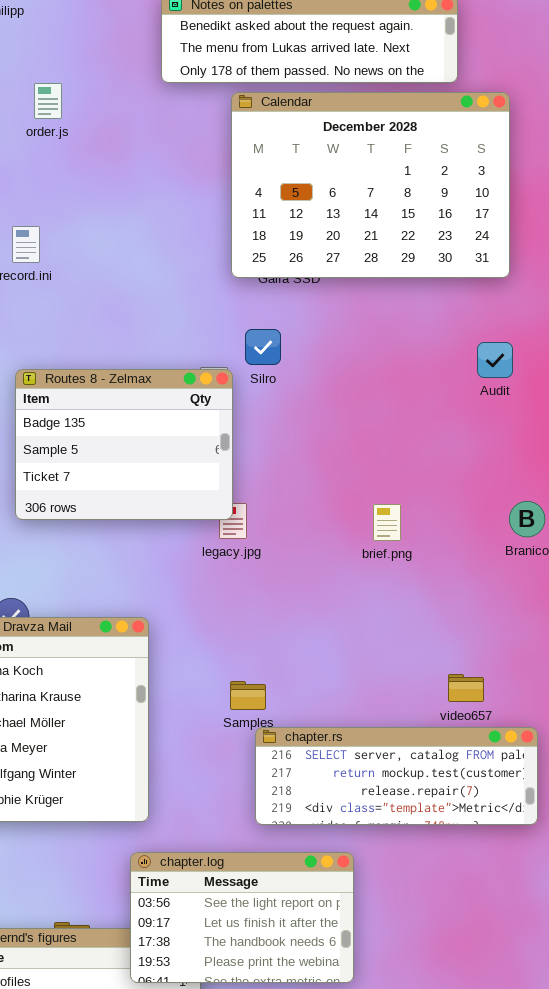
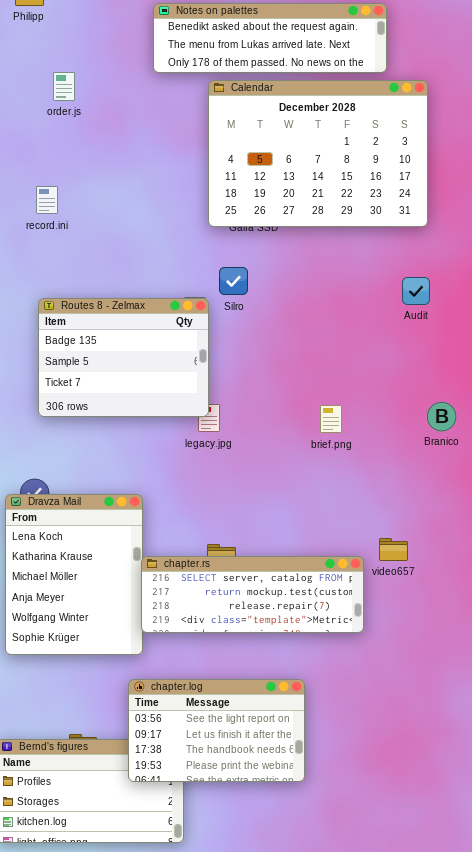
chapter.rs: [255,727,538,825] -> [141,556,364,633], moved

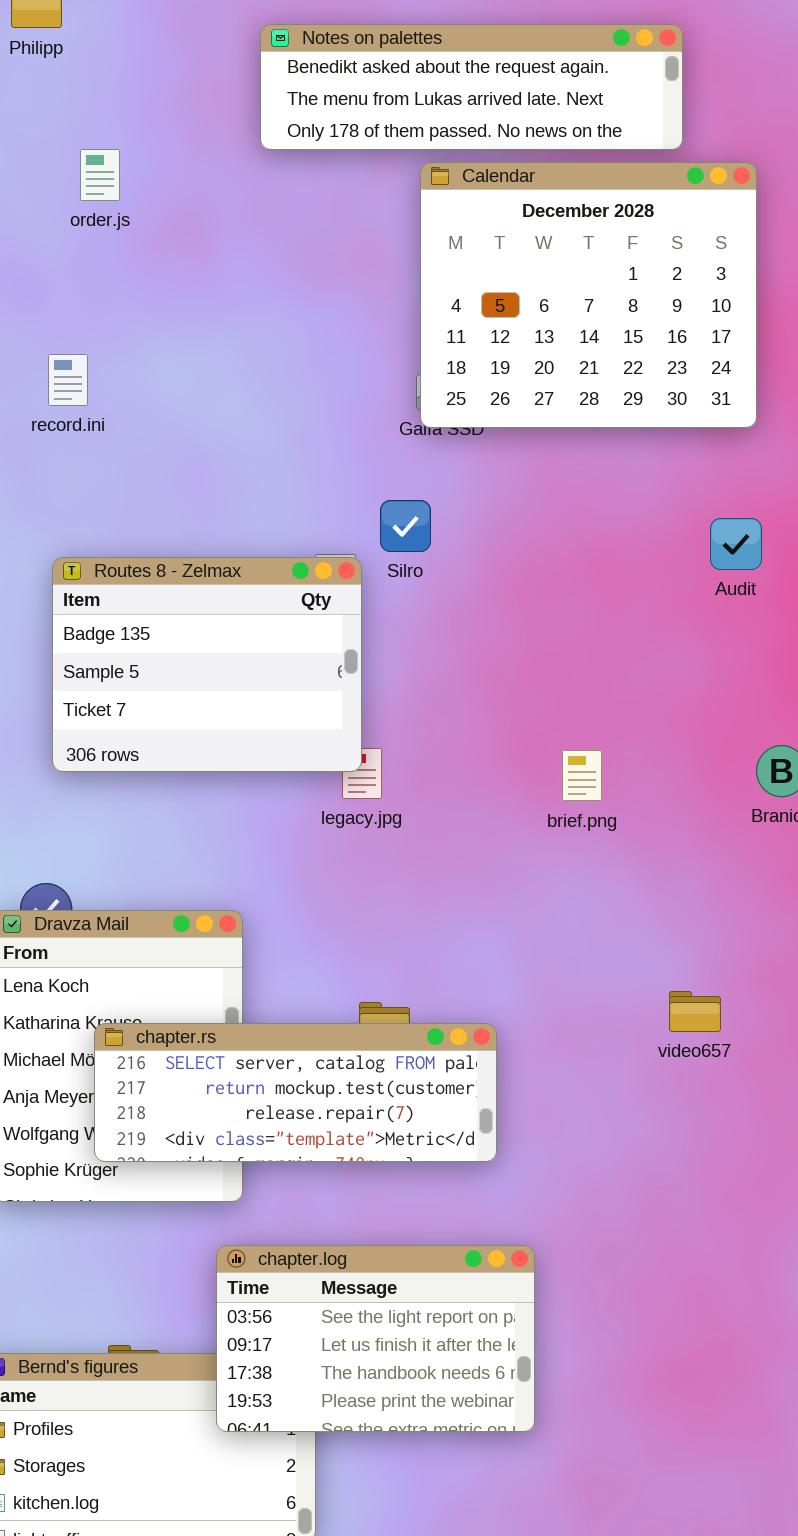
Calendar: [208,80,428,227] -> [420,162,757,428], resized
chapter.rs: [141,556,364,633] -> [94,1023,497,1162], moved

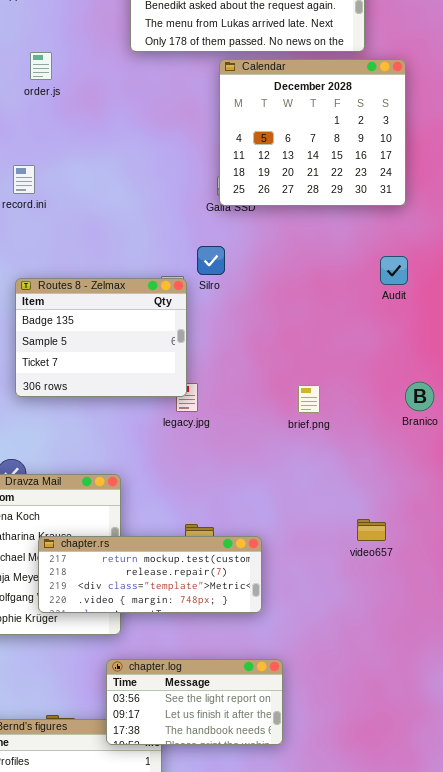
chapter.rs: [94,1023,497,1162] -> [38,536,262,613], scrolled down 1 row
chapter.log: [216,1245,535,1432] -> [106,659,283,745], resized

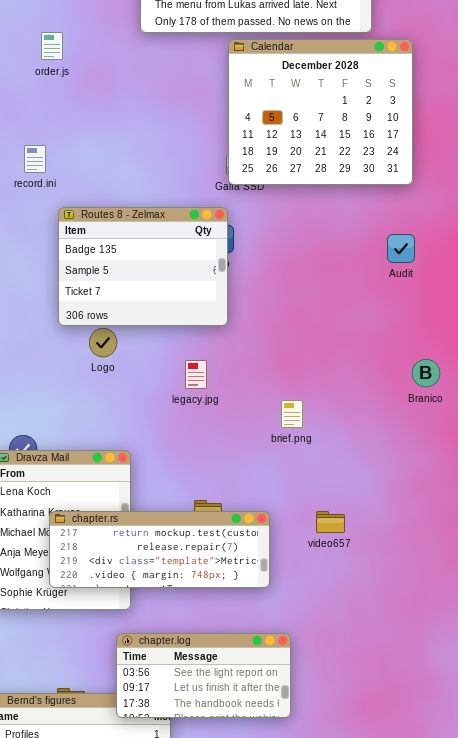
Routes 8 - Zelmax: [15,278,187,397] -> [58,207,228,326], moved
brief.png: [298,385,320,413] -> [281,400,303,428], moved
video657: [357,519,386,541] -> [316,511,345,533], moved

